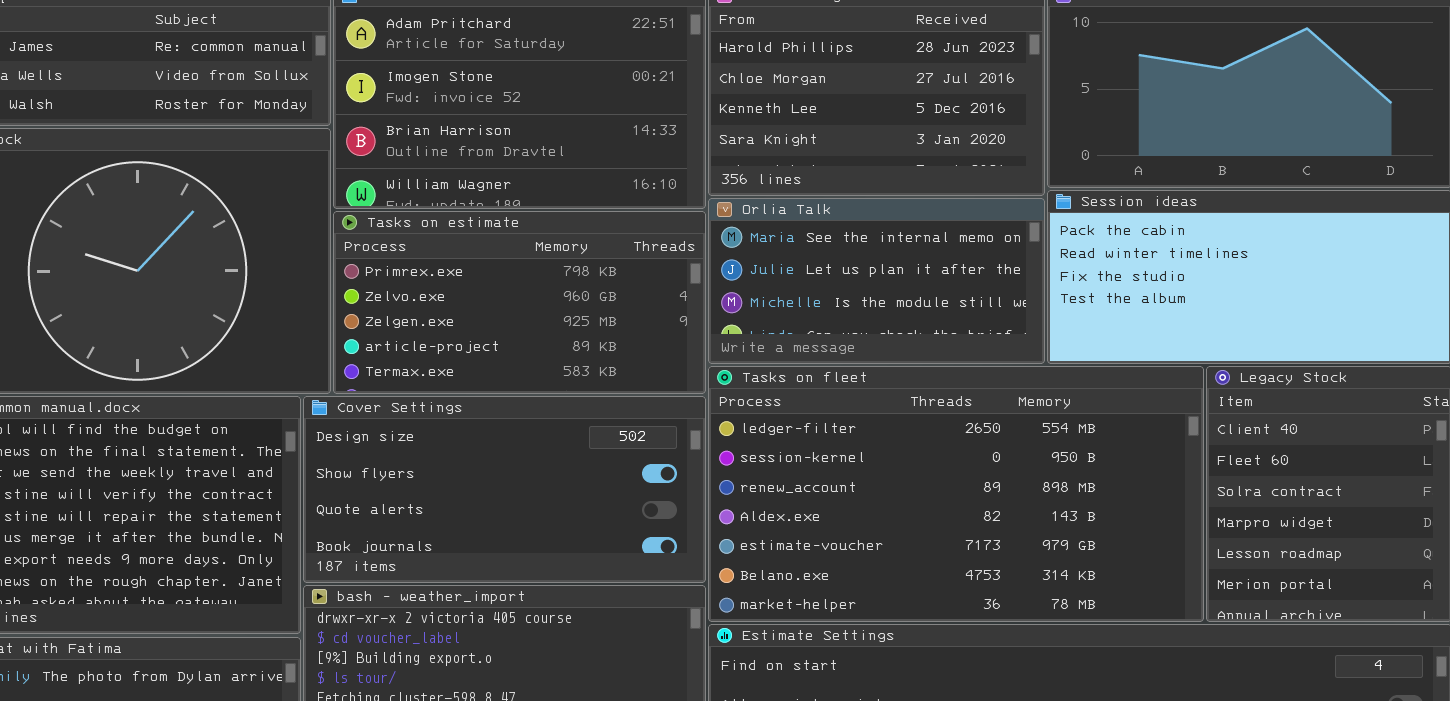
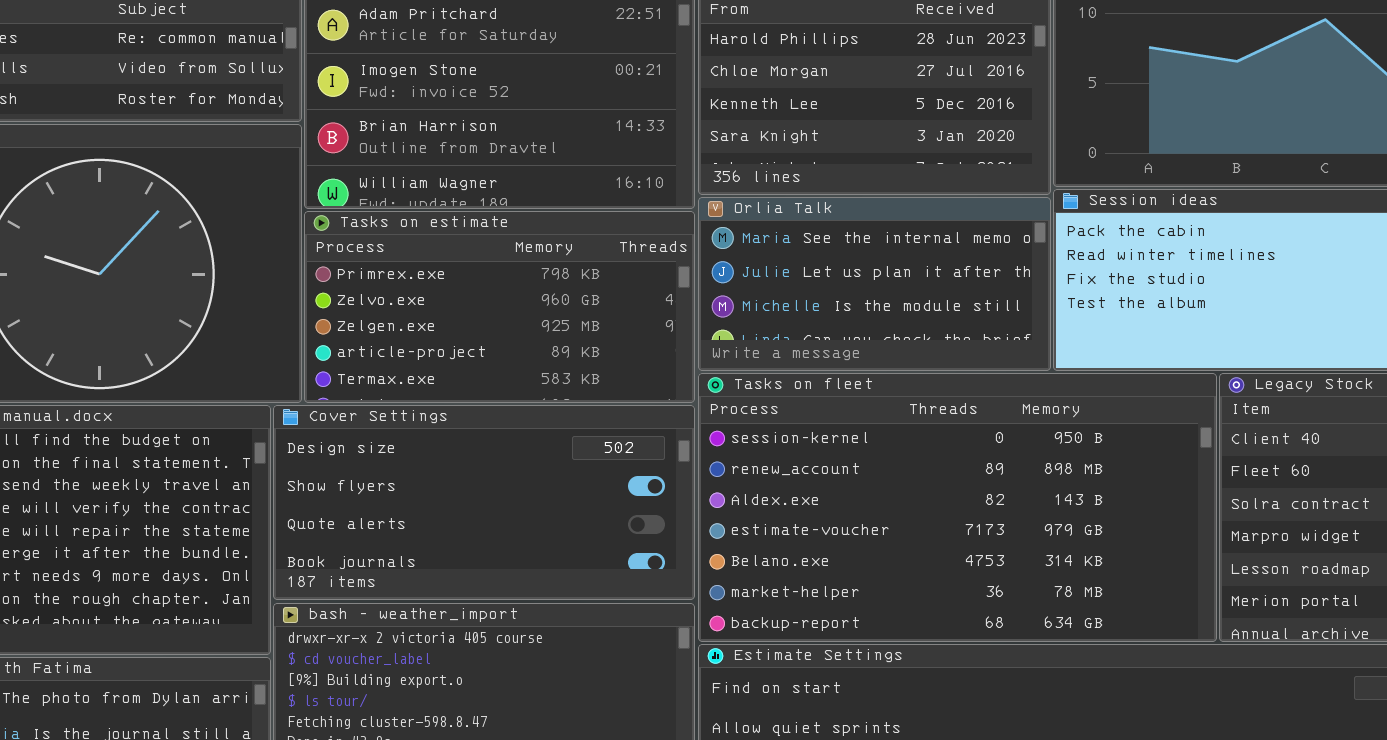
Tasks on fleet: [708,366,1204,622] -> [698,373,1217,642], scrolled down 1 row

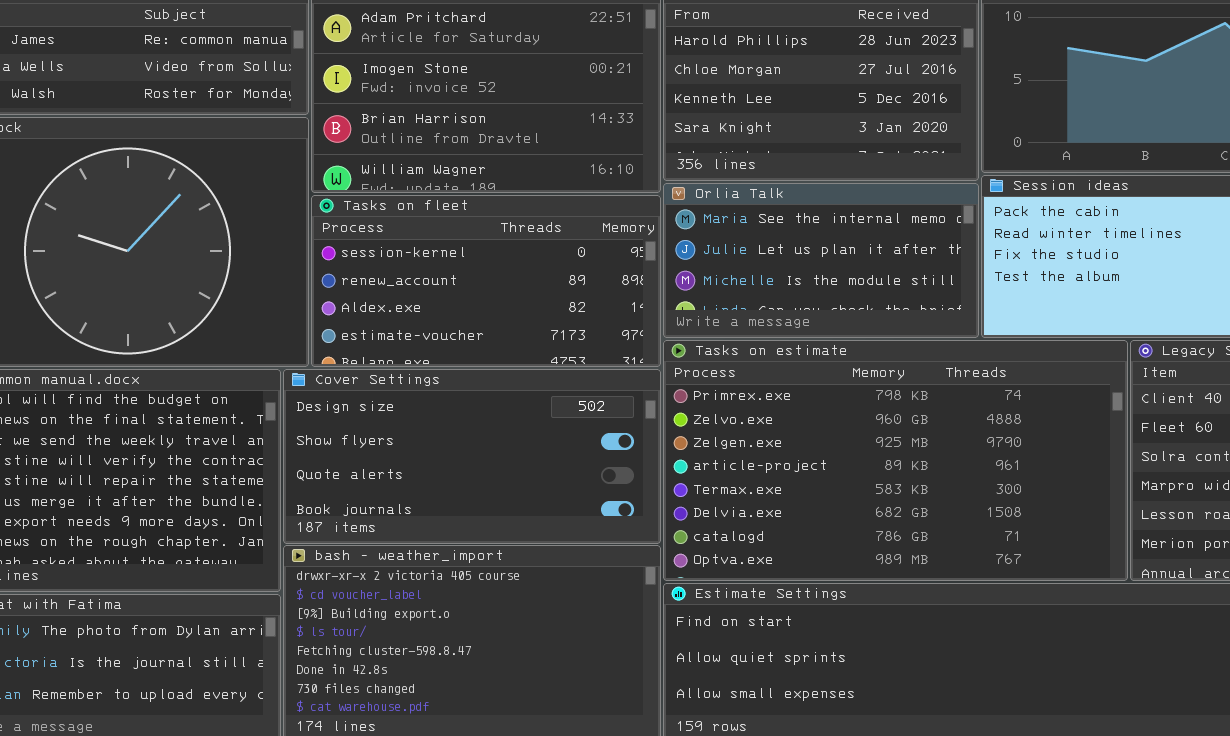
Tasks on estimate: [304,211,695,403] -> [663,340,1128,581], moved, resized
Tasks on fleet: [698,373,1217,642] -> [311,195,661,367], moved, resized

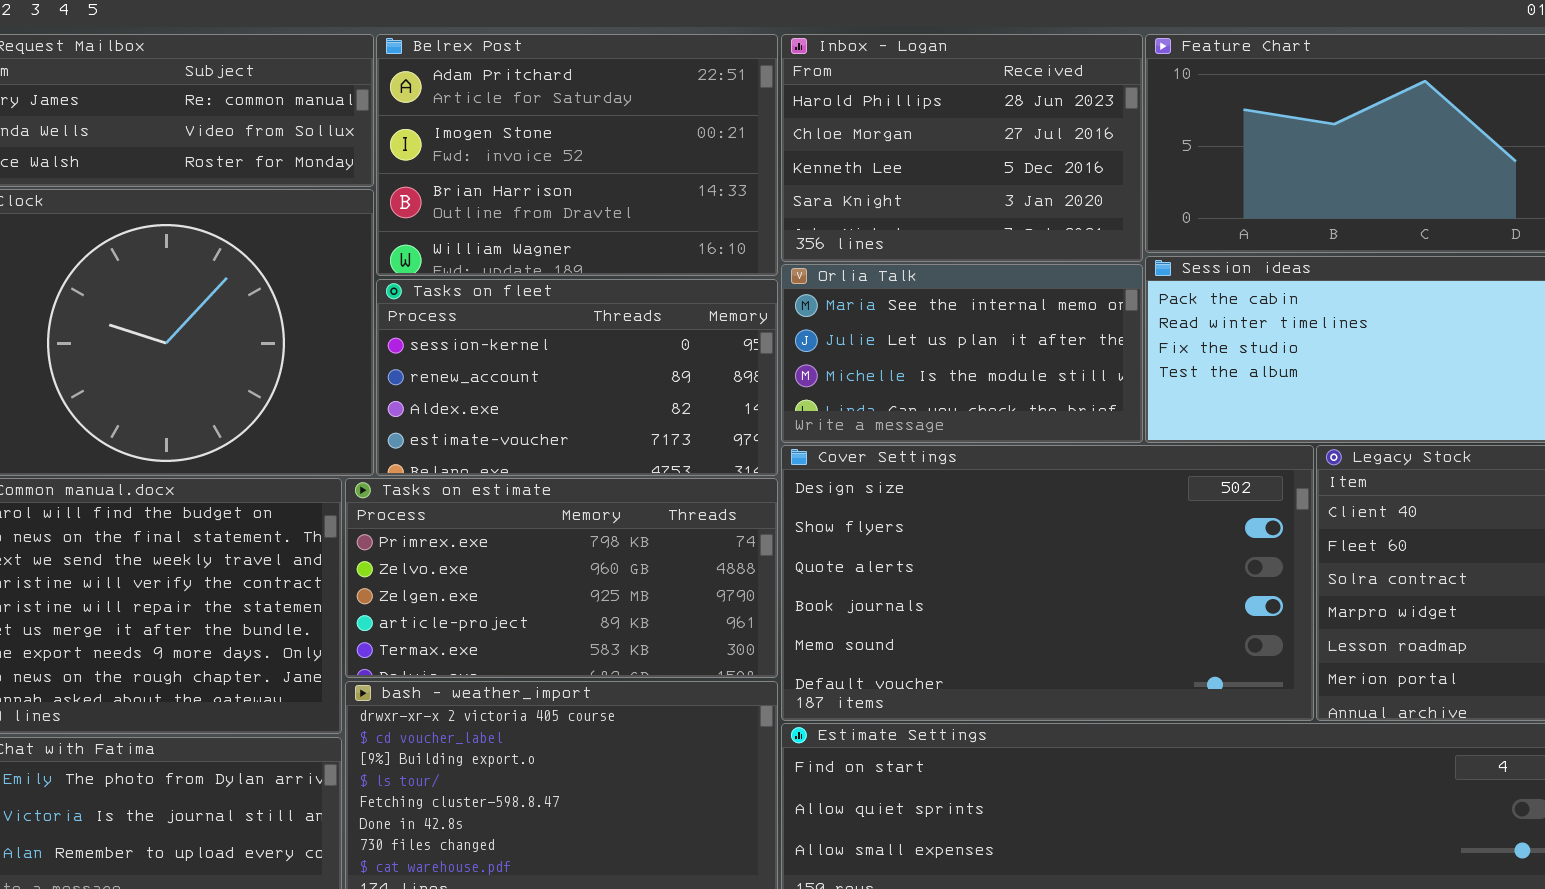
Tasks on estimate: [663,340,1128,581] -> [345,478,778,678], moved, resized
Cover Settings: [283,369,661,544] -> [781,445,1314,721], moved, resized

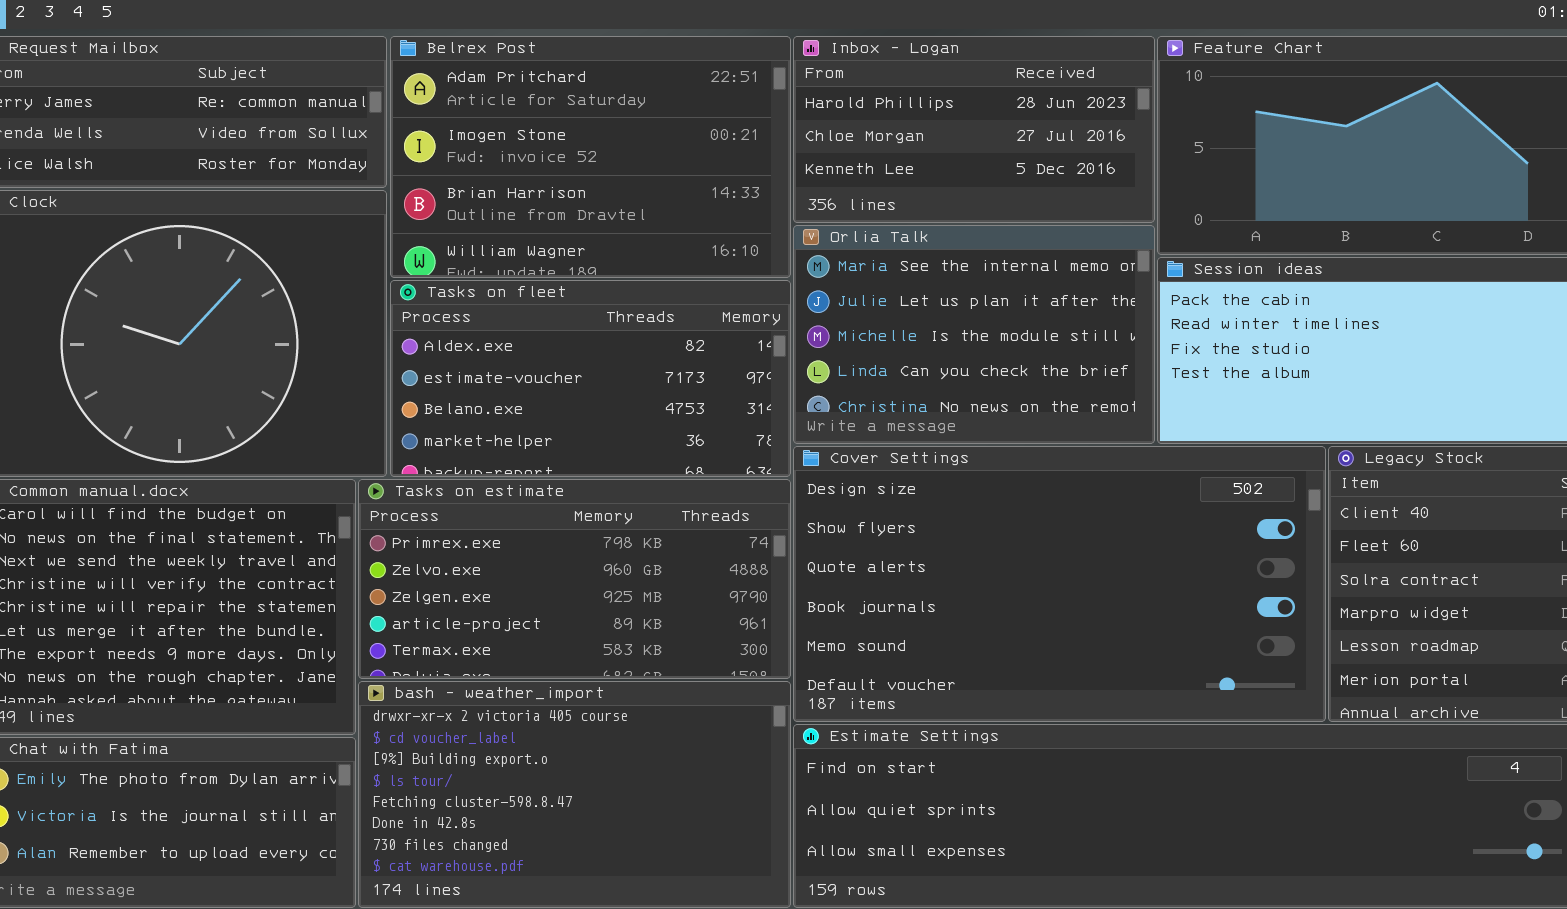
Inbox - Logan: [781,34,1143,262] -> [793,36,1155,223], resized
Orlia Talk: [781,264,1143,443] -> [793,225,1155,444], resized
Tasks on fleet: [376,279,778,476] -> [390,280,791,477], scrolled down 2 rows

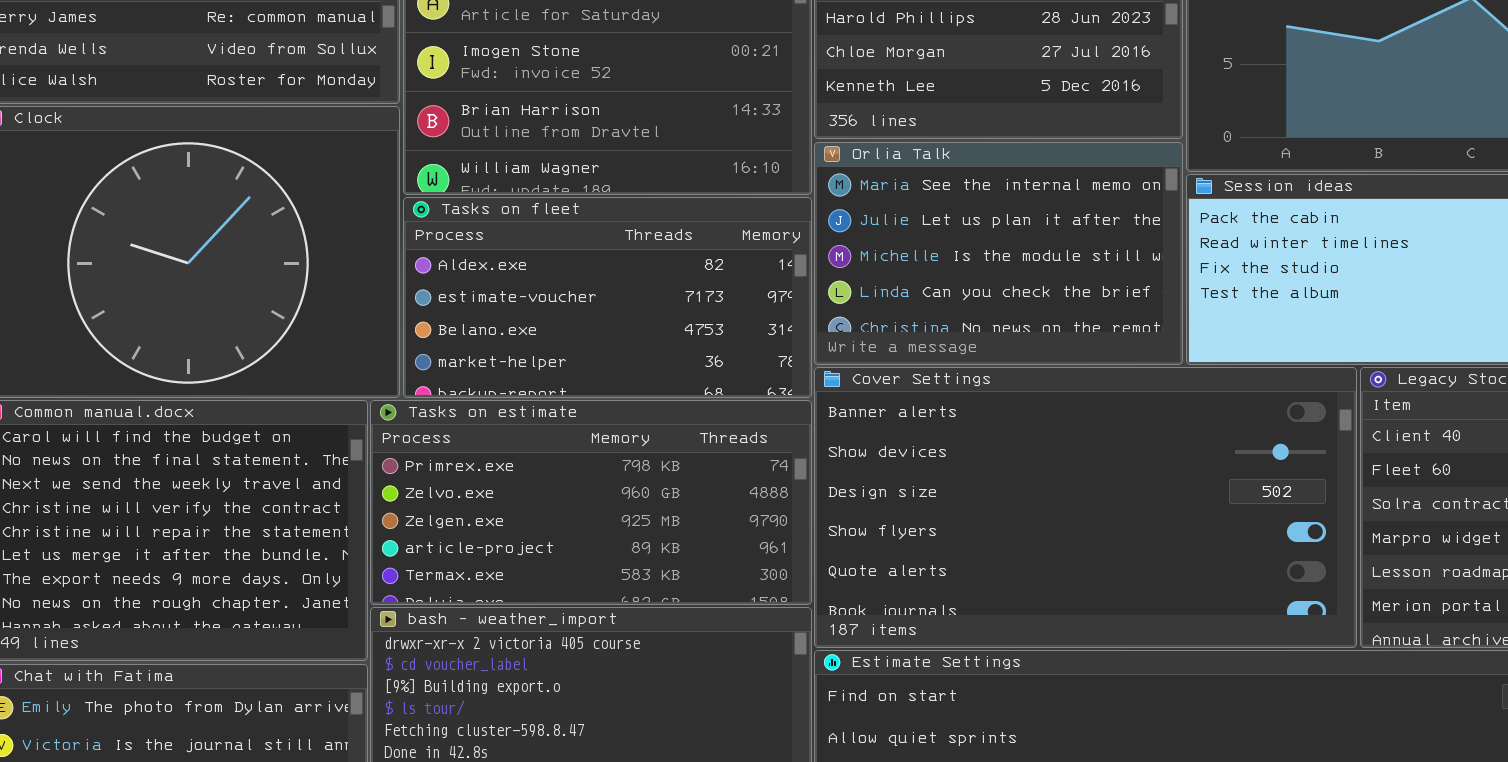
Cover Settings: [793,446,1326,722] -> [814,367,1357,648], scrolled up 2 rows

